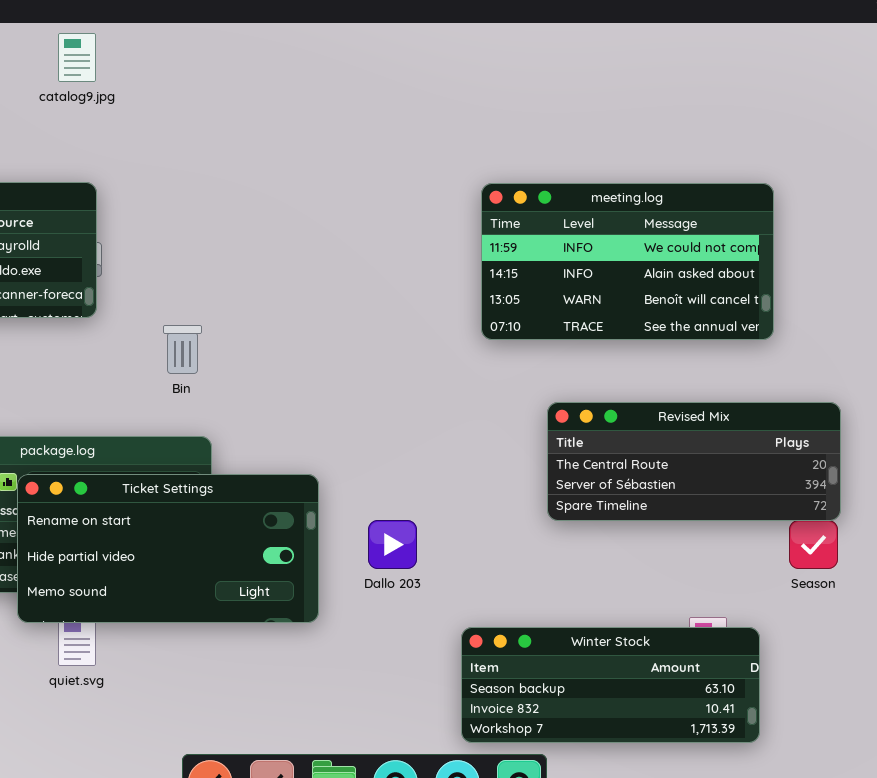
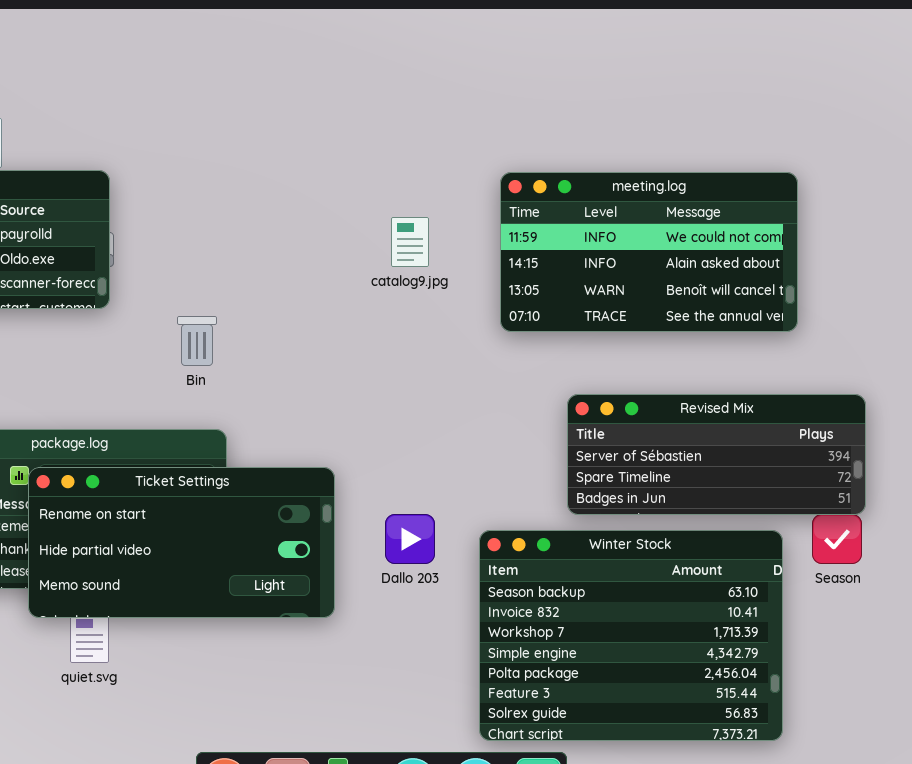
catalog9.jpg: [58,33,96,82] -> [391,217,429,267], moved
Revised Mix: [547,402,841,521] -> [567,394,866,515], scrolled down 1 row
Winter Stock: [461,627,760,743] -> [479,530,783,741], resized

